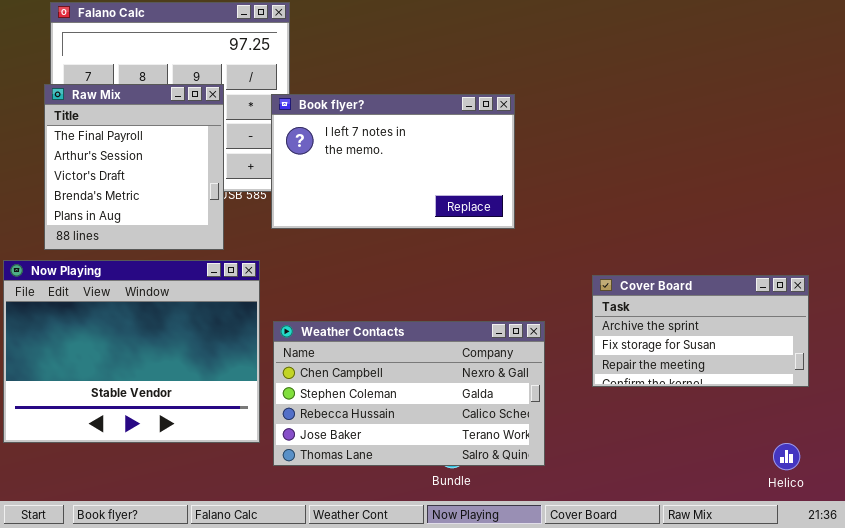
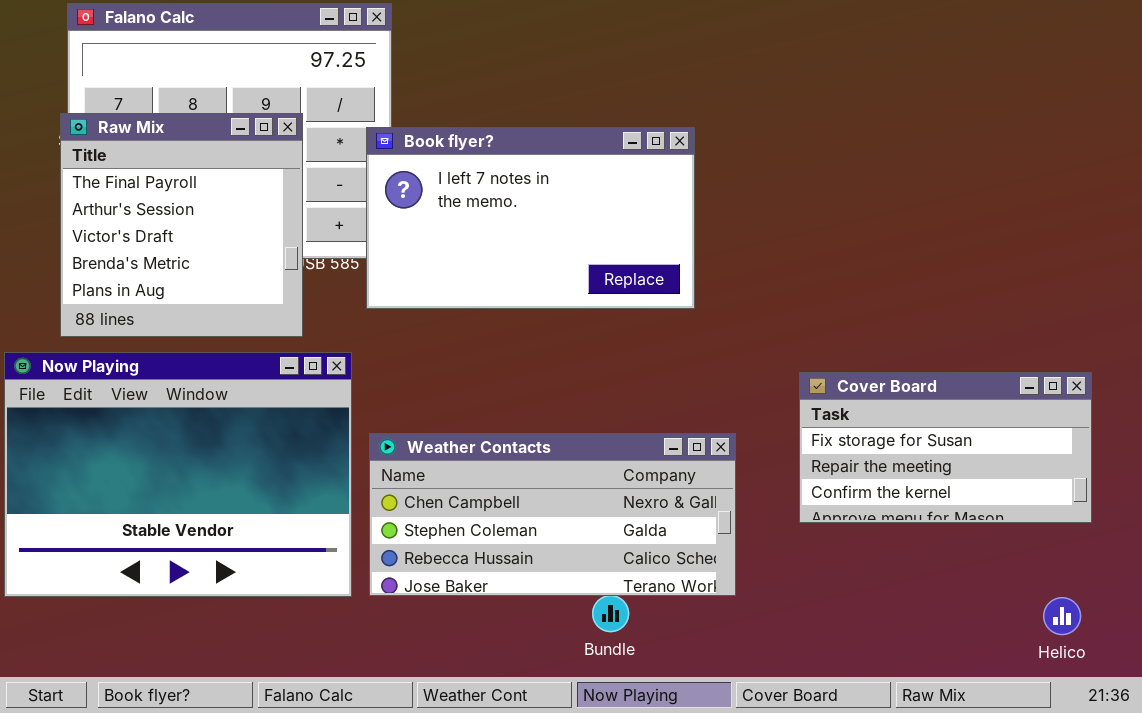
Cover Board: [592,275,809,387] -> [799,372,1092,523], scrolled down 1 row
Weather Contacts: [273,321,545,466] -> [369,433,736,596], resized

